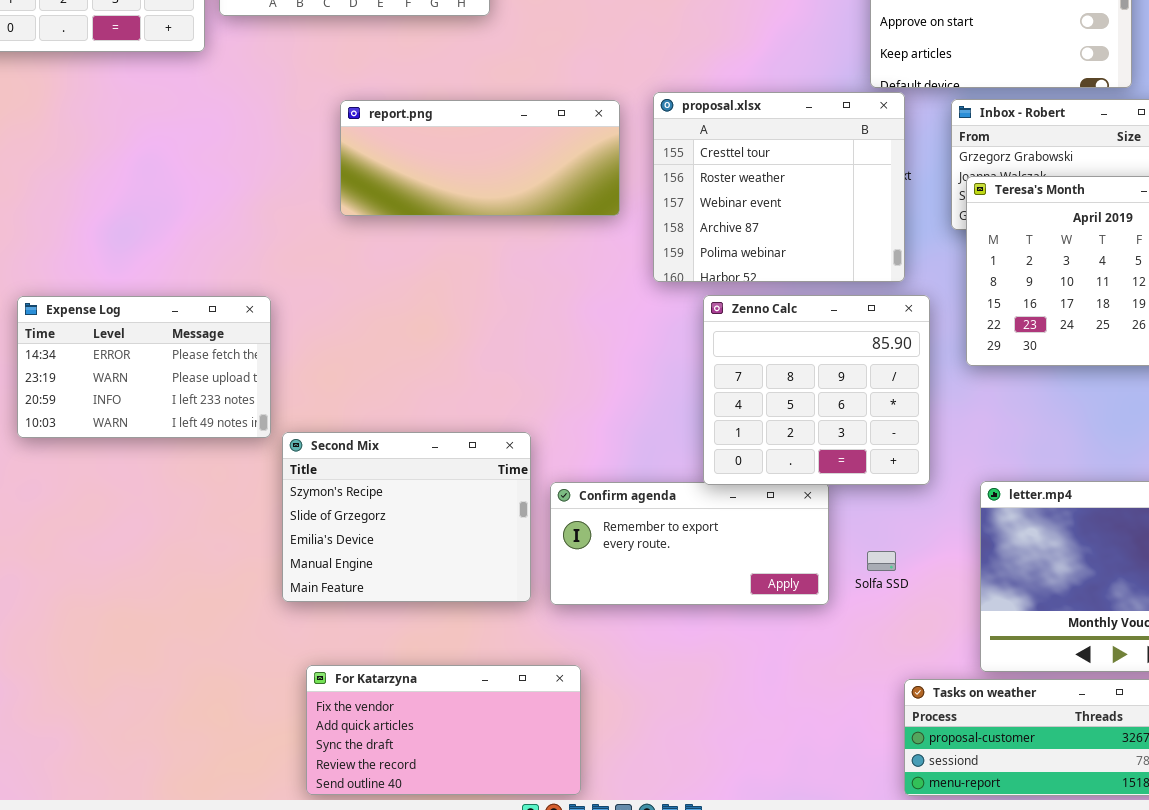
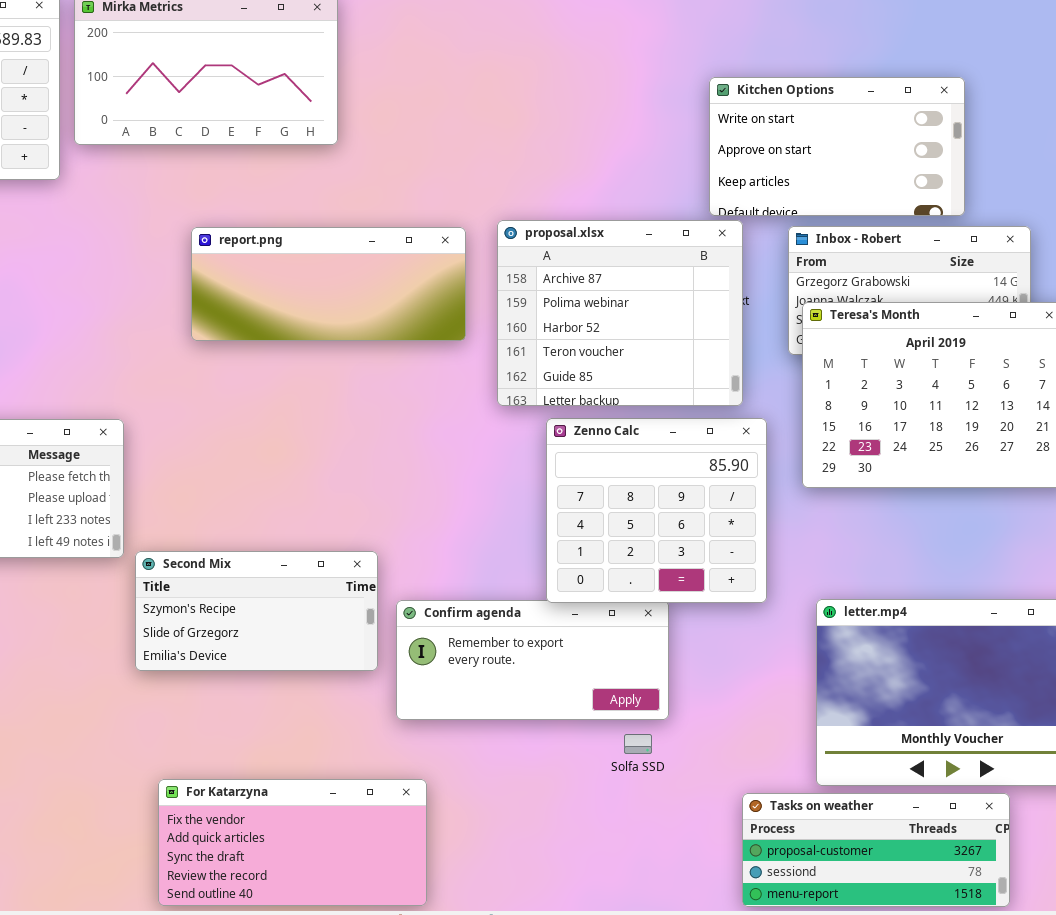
proposal.xlsx: [653,92,905,282] -> [497,220,743,406], scrolled down 3 rows
Second Mix: [282,432,531,602] -> [135,551,378,671], resized
Solfa SSD: [867,551,896,571] -> [624,734,652,754], moved

